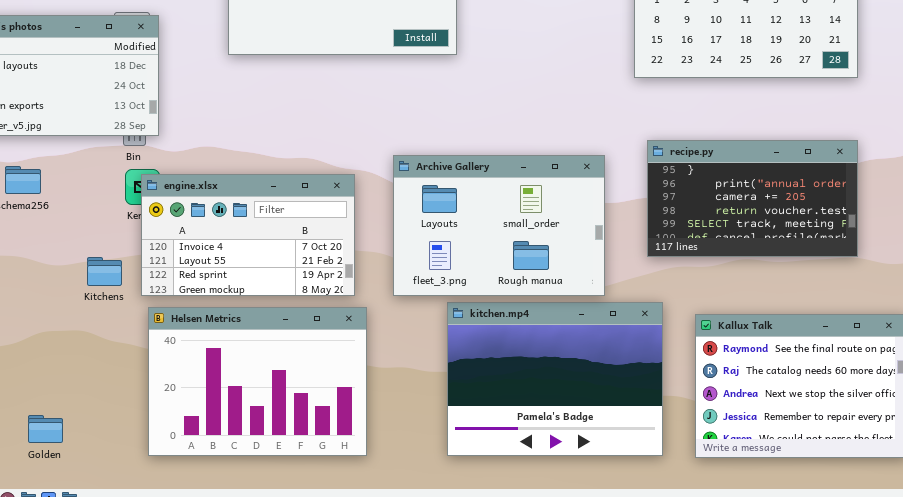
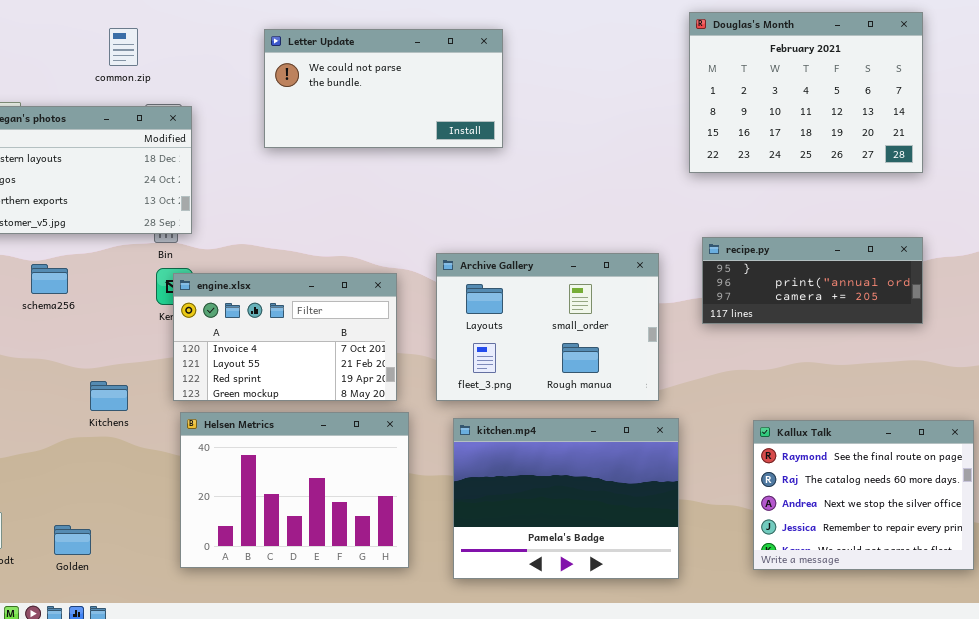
recipe.py: [647,140,858,257] -> [702,237,923,324], resized
Kitchens: [87,257,122,286] -> [90,381,128,411], moved
kitchen.mp4: [447,302,663,456] -> [453,418,679,579], moved

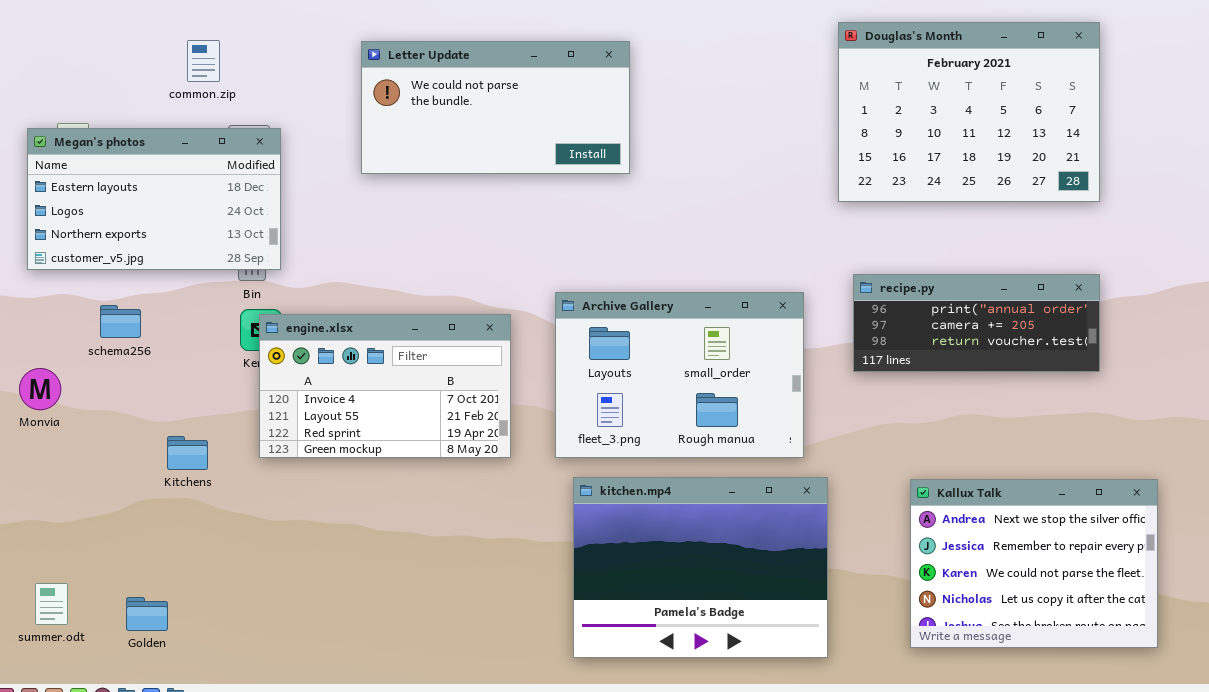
recipe.py: [702,237,923,324] -> [853,274,1100,372], scrolled down 1 row
Helsen Metrics: [180,412,409,568] -> none, closed
Kallux Talk: [753,420,974,570] -> [910,479,1158,648], scrolled down 2 rows

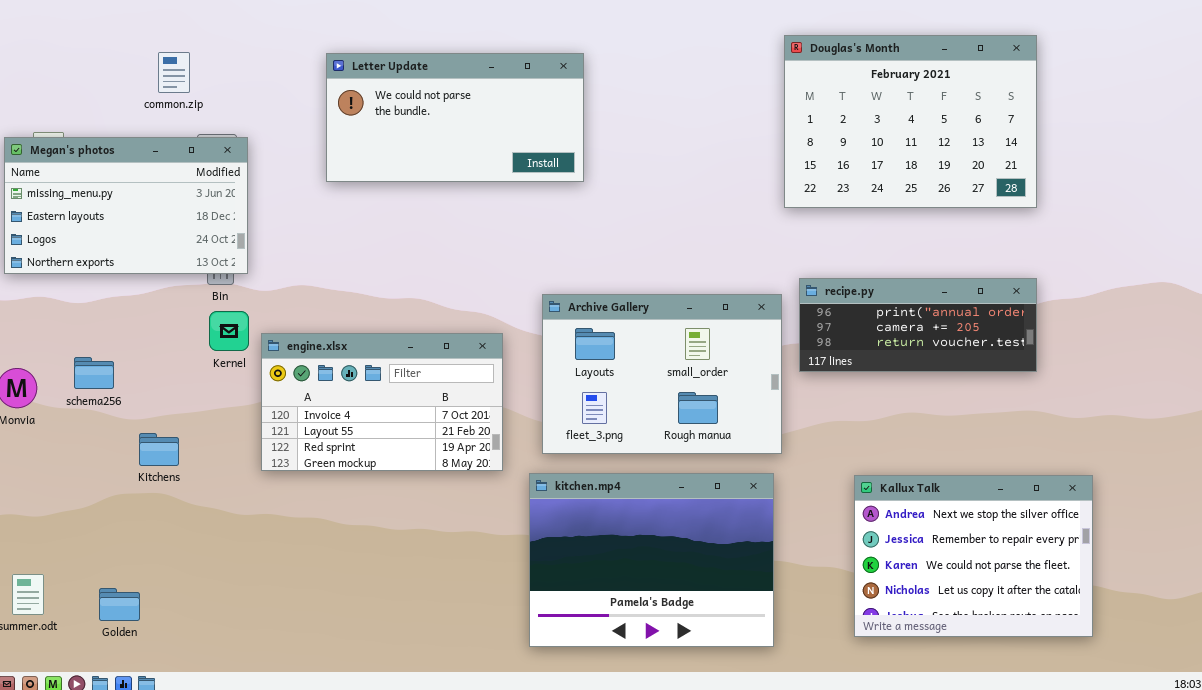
Megan's photos: [27,128,281,270] -> [4,137,248,274], scrolled up 1 row
Archive Gallery: [555,292,804,458] -> [542,294,782,454], moved
schema256: [100,305,141,338] -> [74,357,114,389], moved
engine.xlsx: [259,314,511,458] -> [261,333,503,471], moved

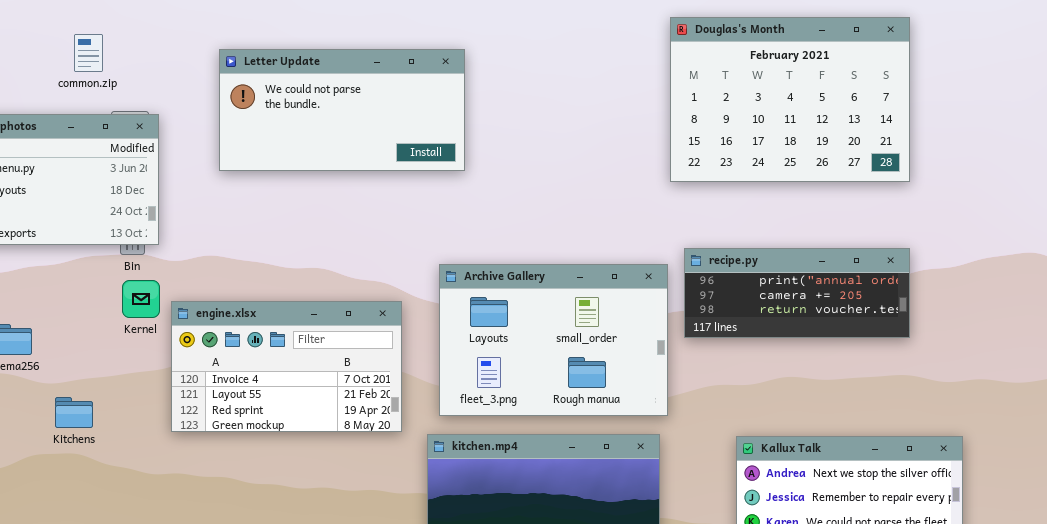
Letter Update: [326,53,584,182] -> [219,49,465,171], moved

